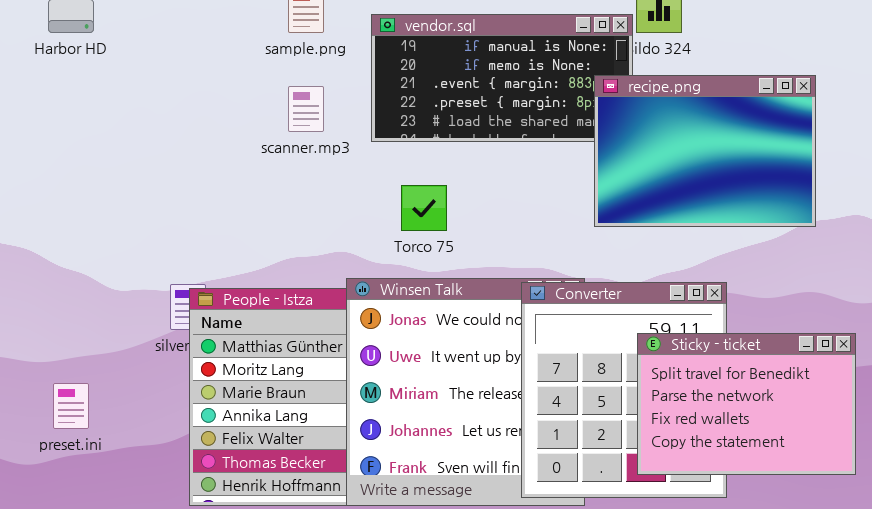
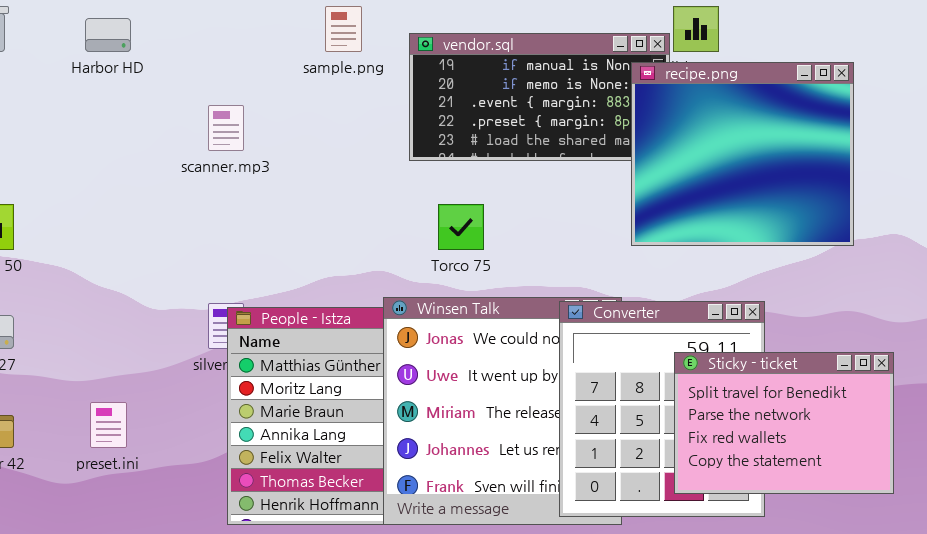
recipe.png: [594,75,816,227] -> [631,62,854,246], resized
scanner.mp3: [288,86,324,132] -> [208,105,244,151], moved

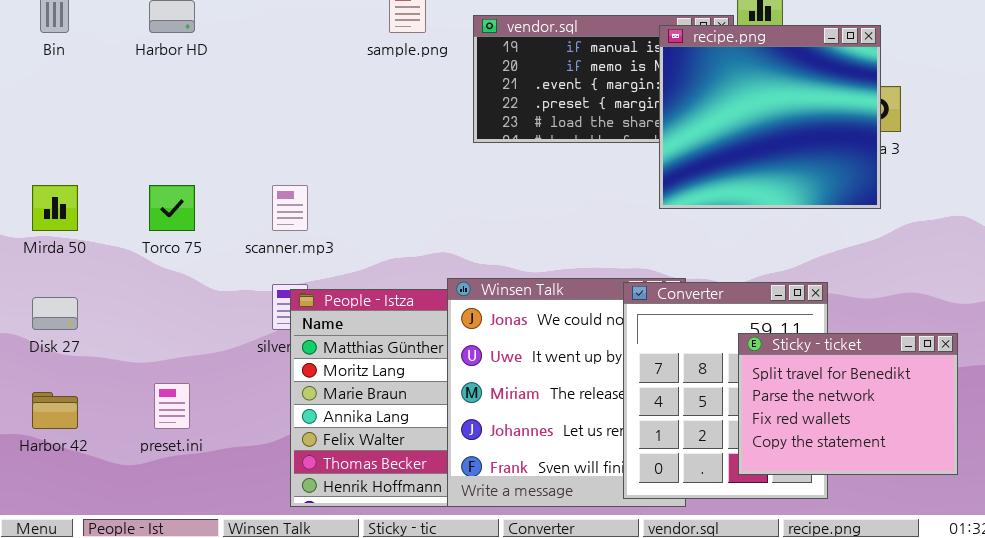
recipe.png: [631,62,854,246] -> [659,25,881,209], moved
scanner.mp3: [208,105,244,151] -> [272,185,308,231], moved
Torco 75: [438,204,484,250] -> [149,185,195,231], moved

